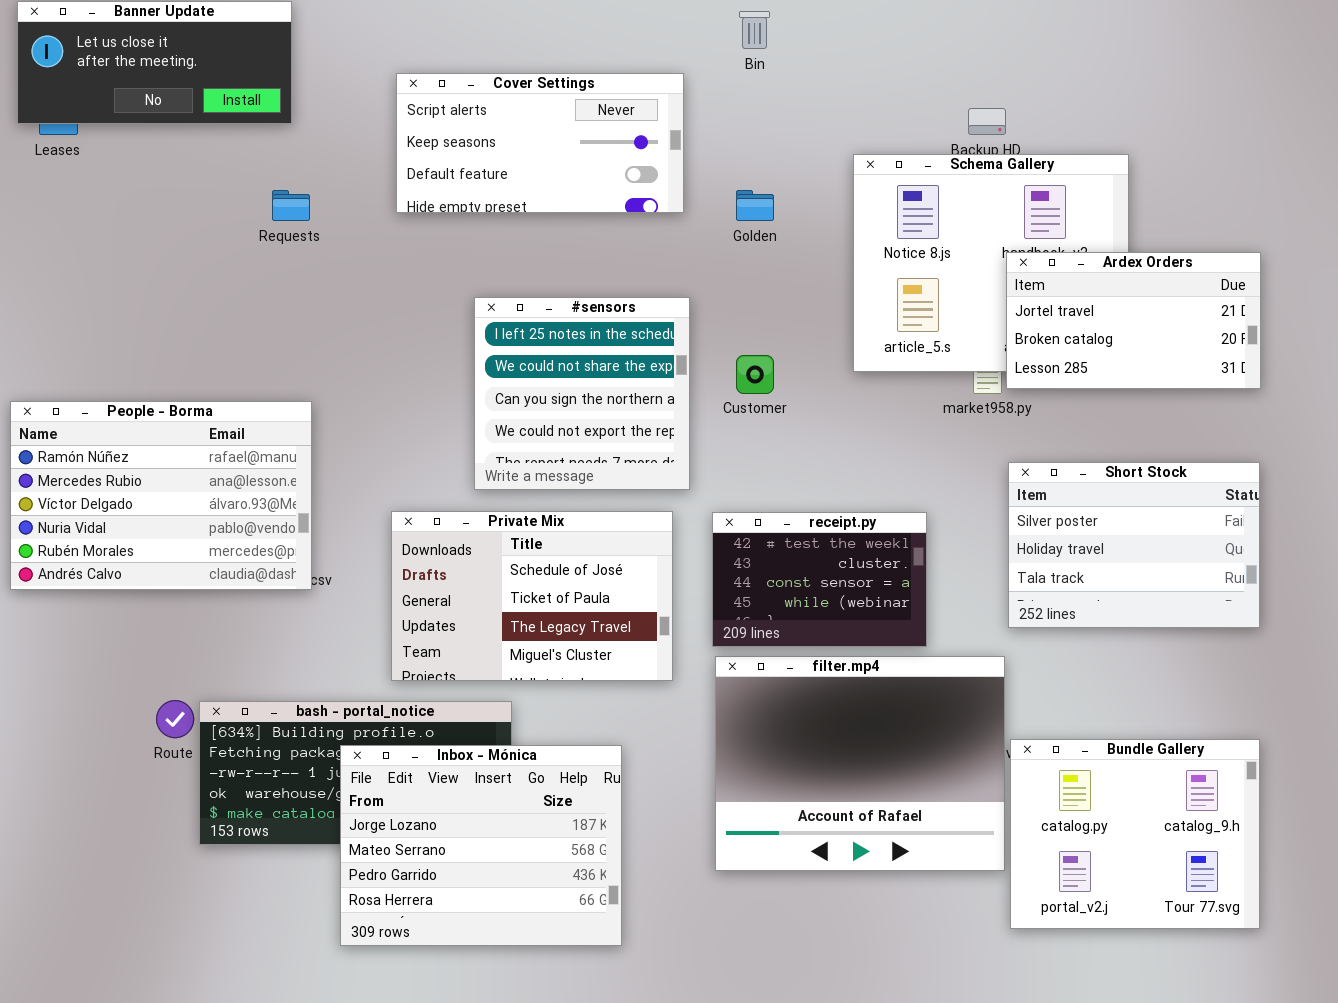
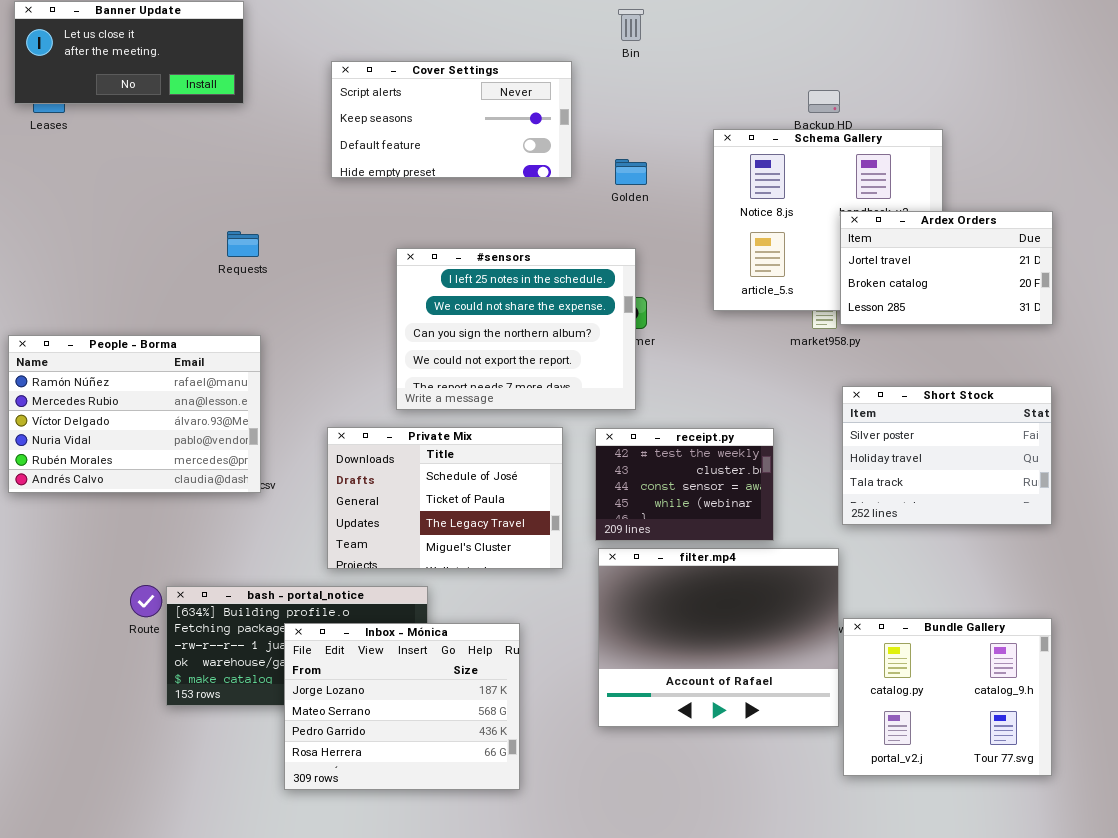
Requests: [272,190,310,221] -> [227,231,259,257], moved
#sensors: [474,297,690,490] -> [396,248,636,410], resized

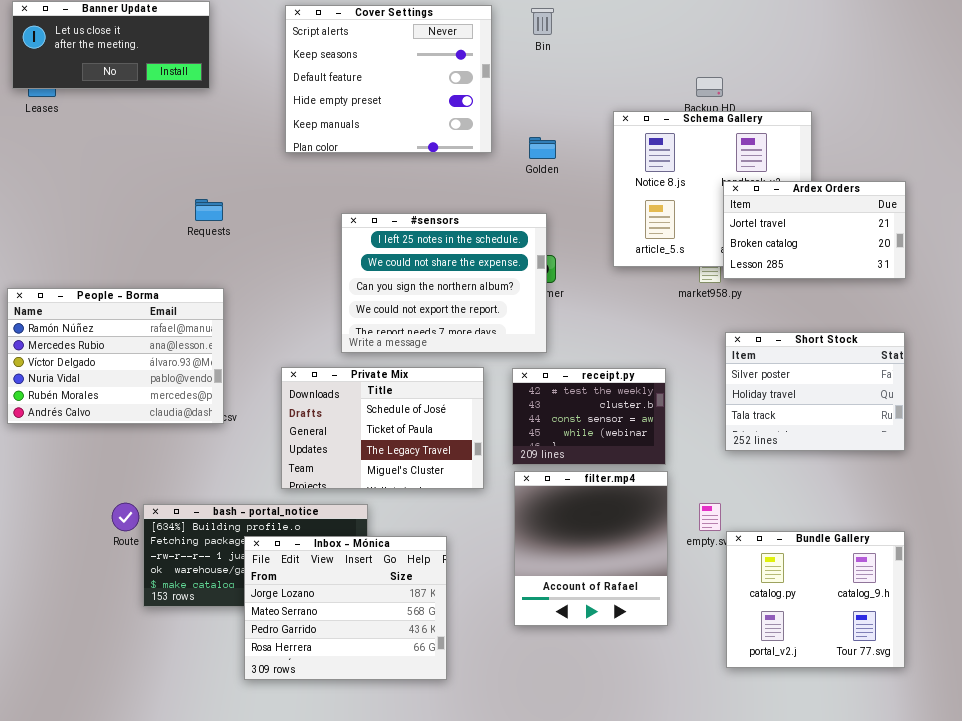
Cover Settings: [331,61,572,178] -> [285,5,492,153], resized
filter.mp4: [598,548,839,727] -> [514,471,668,626], resized

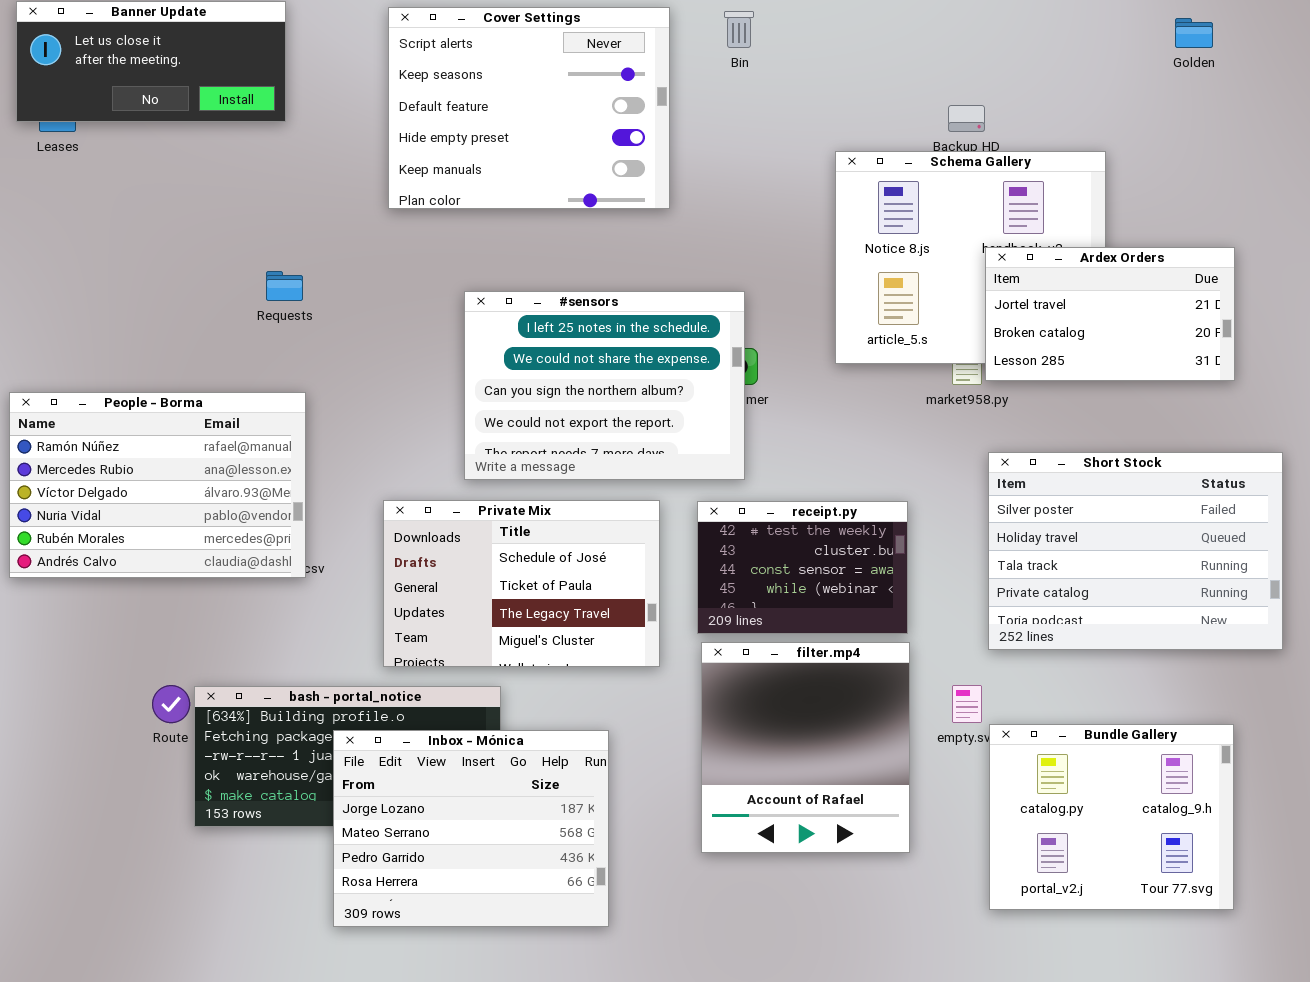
Golden: [529,137,556,159] -> [1175,18,1213,48], moved
Short Stock: [725,332,905,451] -> [988,452,1283,650], resized

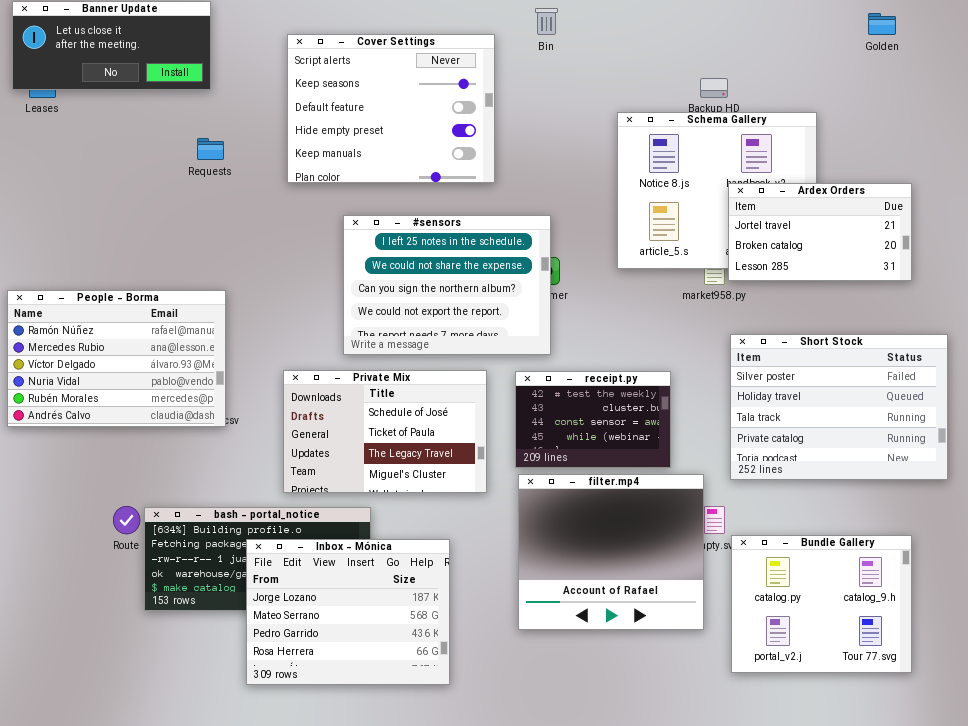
Cover Settings: [388,7,670,209] -> [287,34,495,183], moved
Requests: [266,271,303,301] -> [197,138,224,160], moved
filter.mp4: [701,642,910,853] -> [518,474,704,630], resized

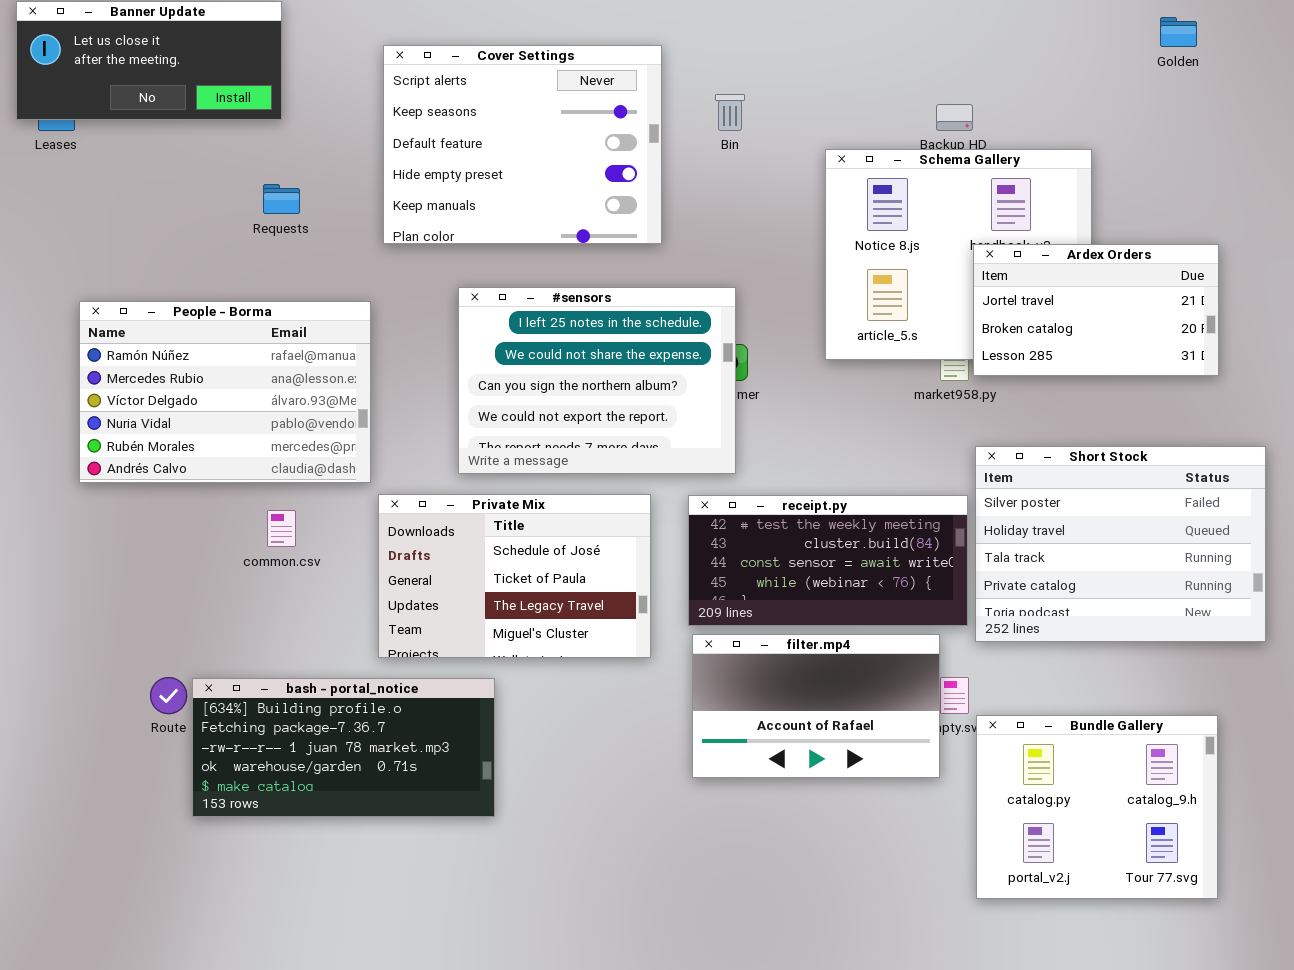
Bin: [535,8,558,35] -> [715,94,745,131], moved
People - Borma: [7,290,226,427] -> [79,301,371,483], moved
receipt.py: [515,371,671,468] -> [688,495,968,626], resized
filter.mp4: [518,474,704,630] -> [692,634,940,778], resized
Inbox - Mónica: [246,539,450,685] -> none, closed

